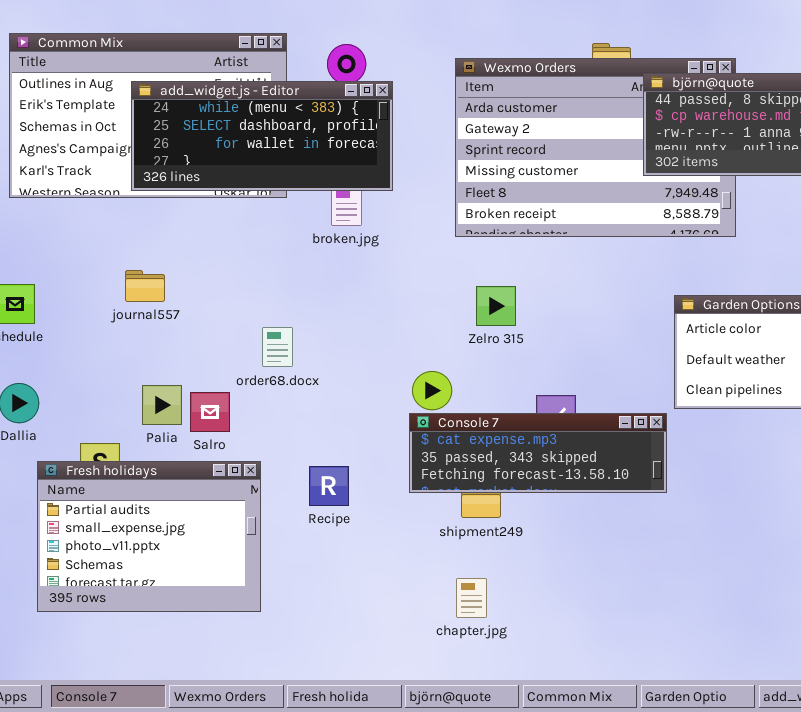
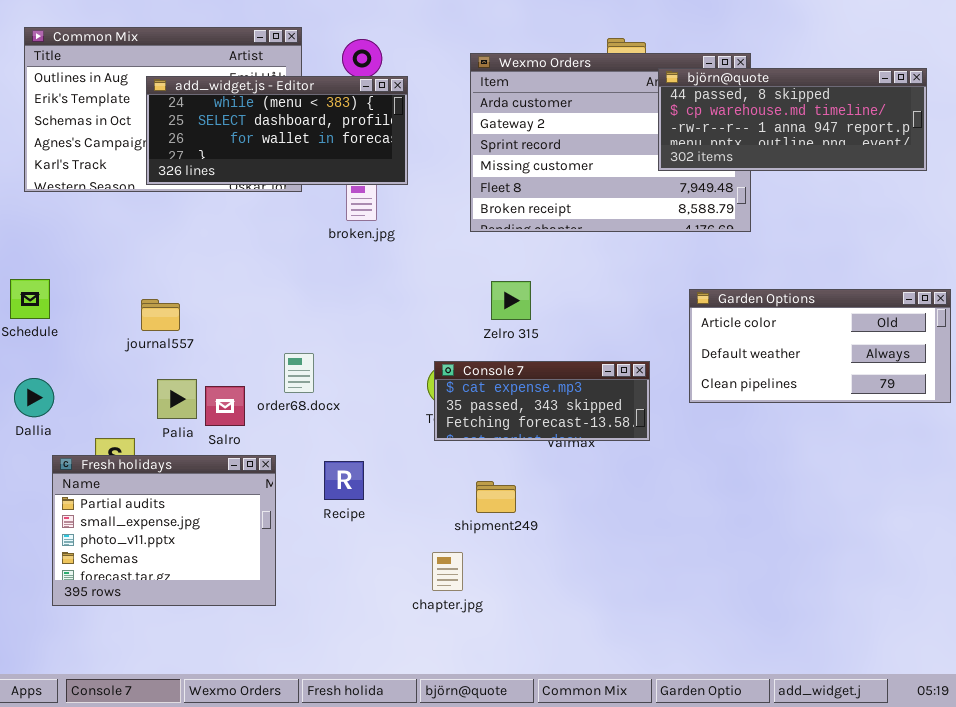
journal557: [125,270,165,302] -> [141,299,180,331], moved
order68.docx: [262,327,293,367] -> [284,353,314,393], moved
Console 7: [409,413,667,493] -> [434,361,650,441], moved, resized
chapter.jpg: [456,578,487,618] -> [432,552,463,591], moved

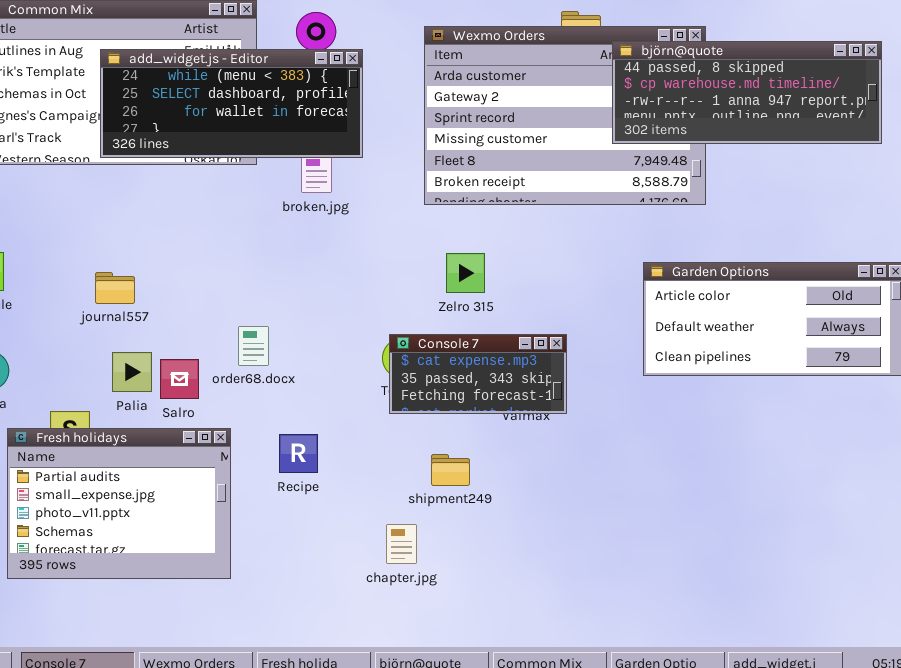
Console 7: [434,361,650,441] -> [389,334,567,414], resized

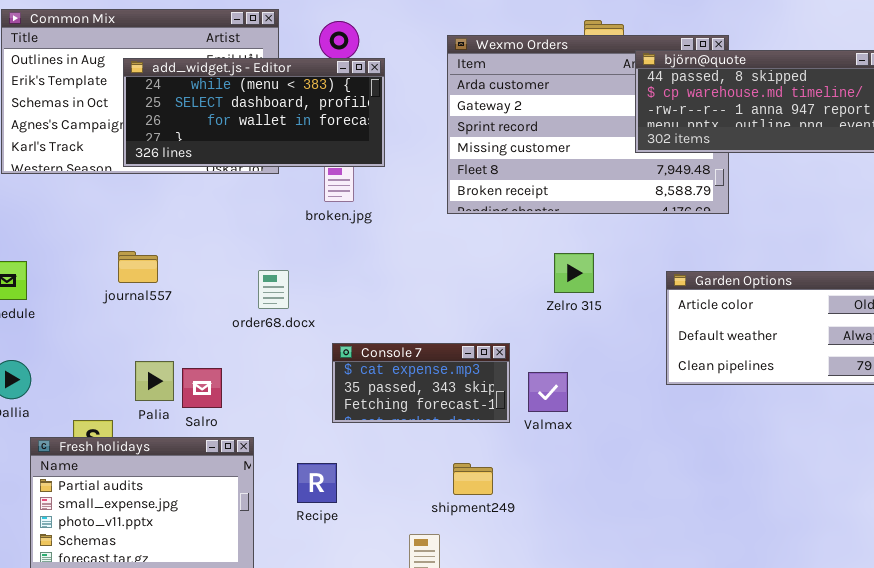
Zelro 315: [446,253,485,293] -> [554,253,594,293], moved
journal557: [95,272,135,304] -> [118,251,158,283], moved
order68.docx: [238,326,269,366] -> [258,270,289,309], moved
Console 7: [389,334,567,414] -> [332,343,510,423], moved
Recipe: [279,434,318,473] -> [297,463,337,503], moved

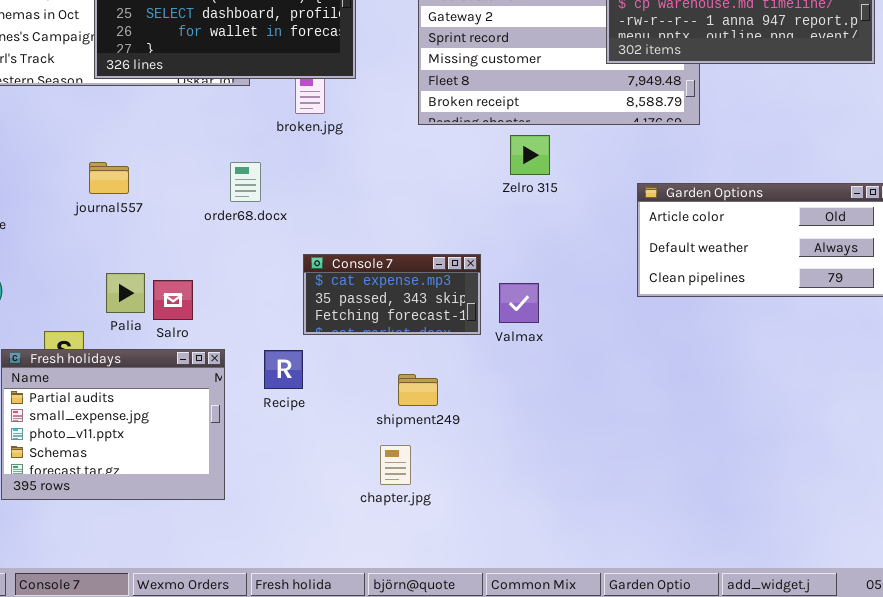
Zelro 315: [554,253,594,293] -> [510,135,550,175], moved
order68.docx: [258,270,289,309] -> [230,162,261,202], moved
Recipe: [297,463,337,503] -> [264,350,303,389], moved
shipment249: [453,463,493,495] -> [398,374,438,406], moved

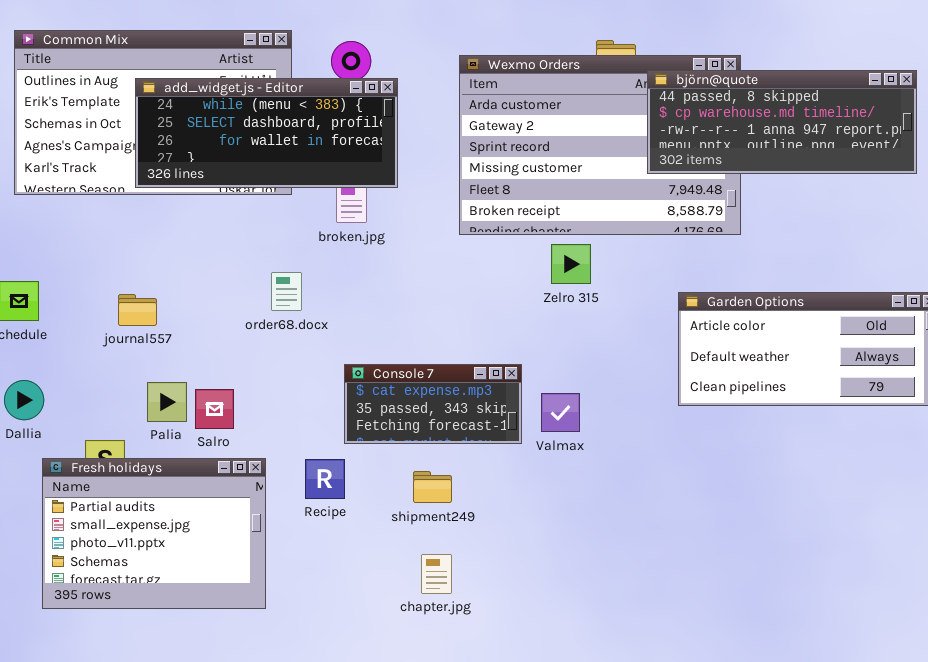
journal557: [89,162,129,194] -> [118,294,157,326], moved
shipment249: [398,374,438,406] -> [413,471,452,503], moved

